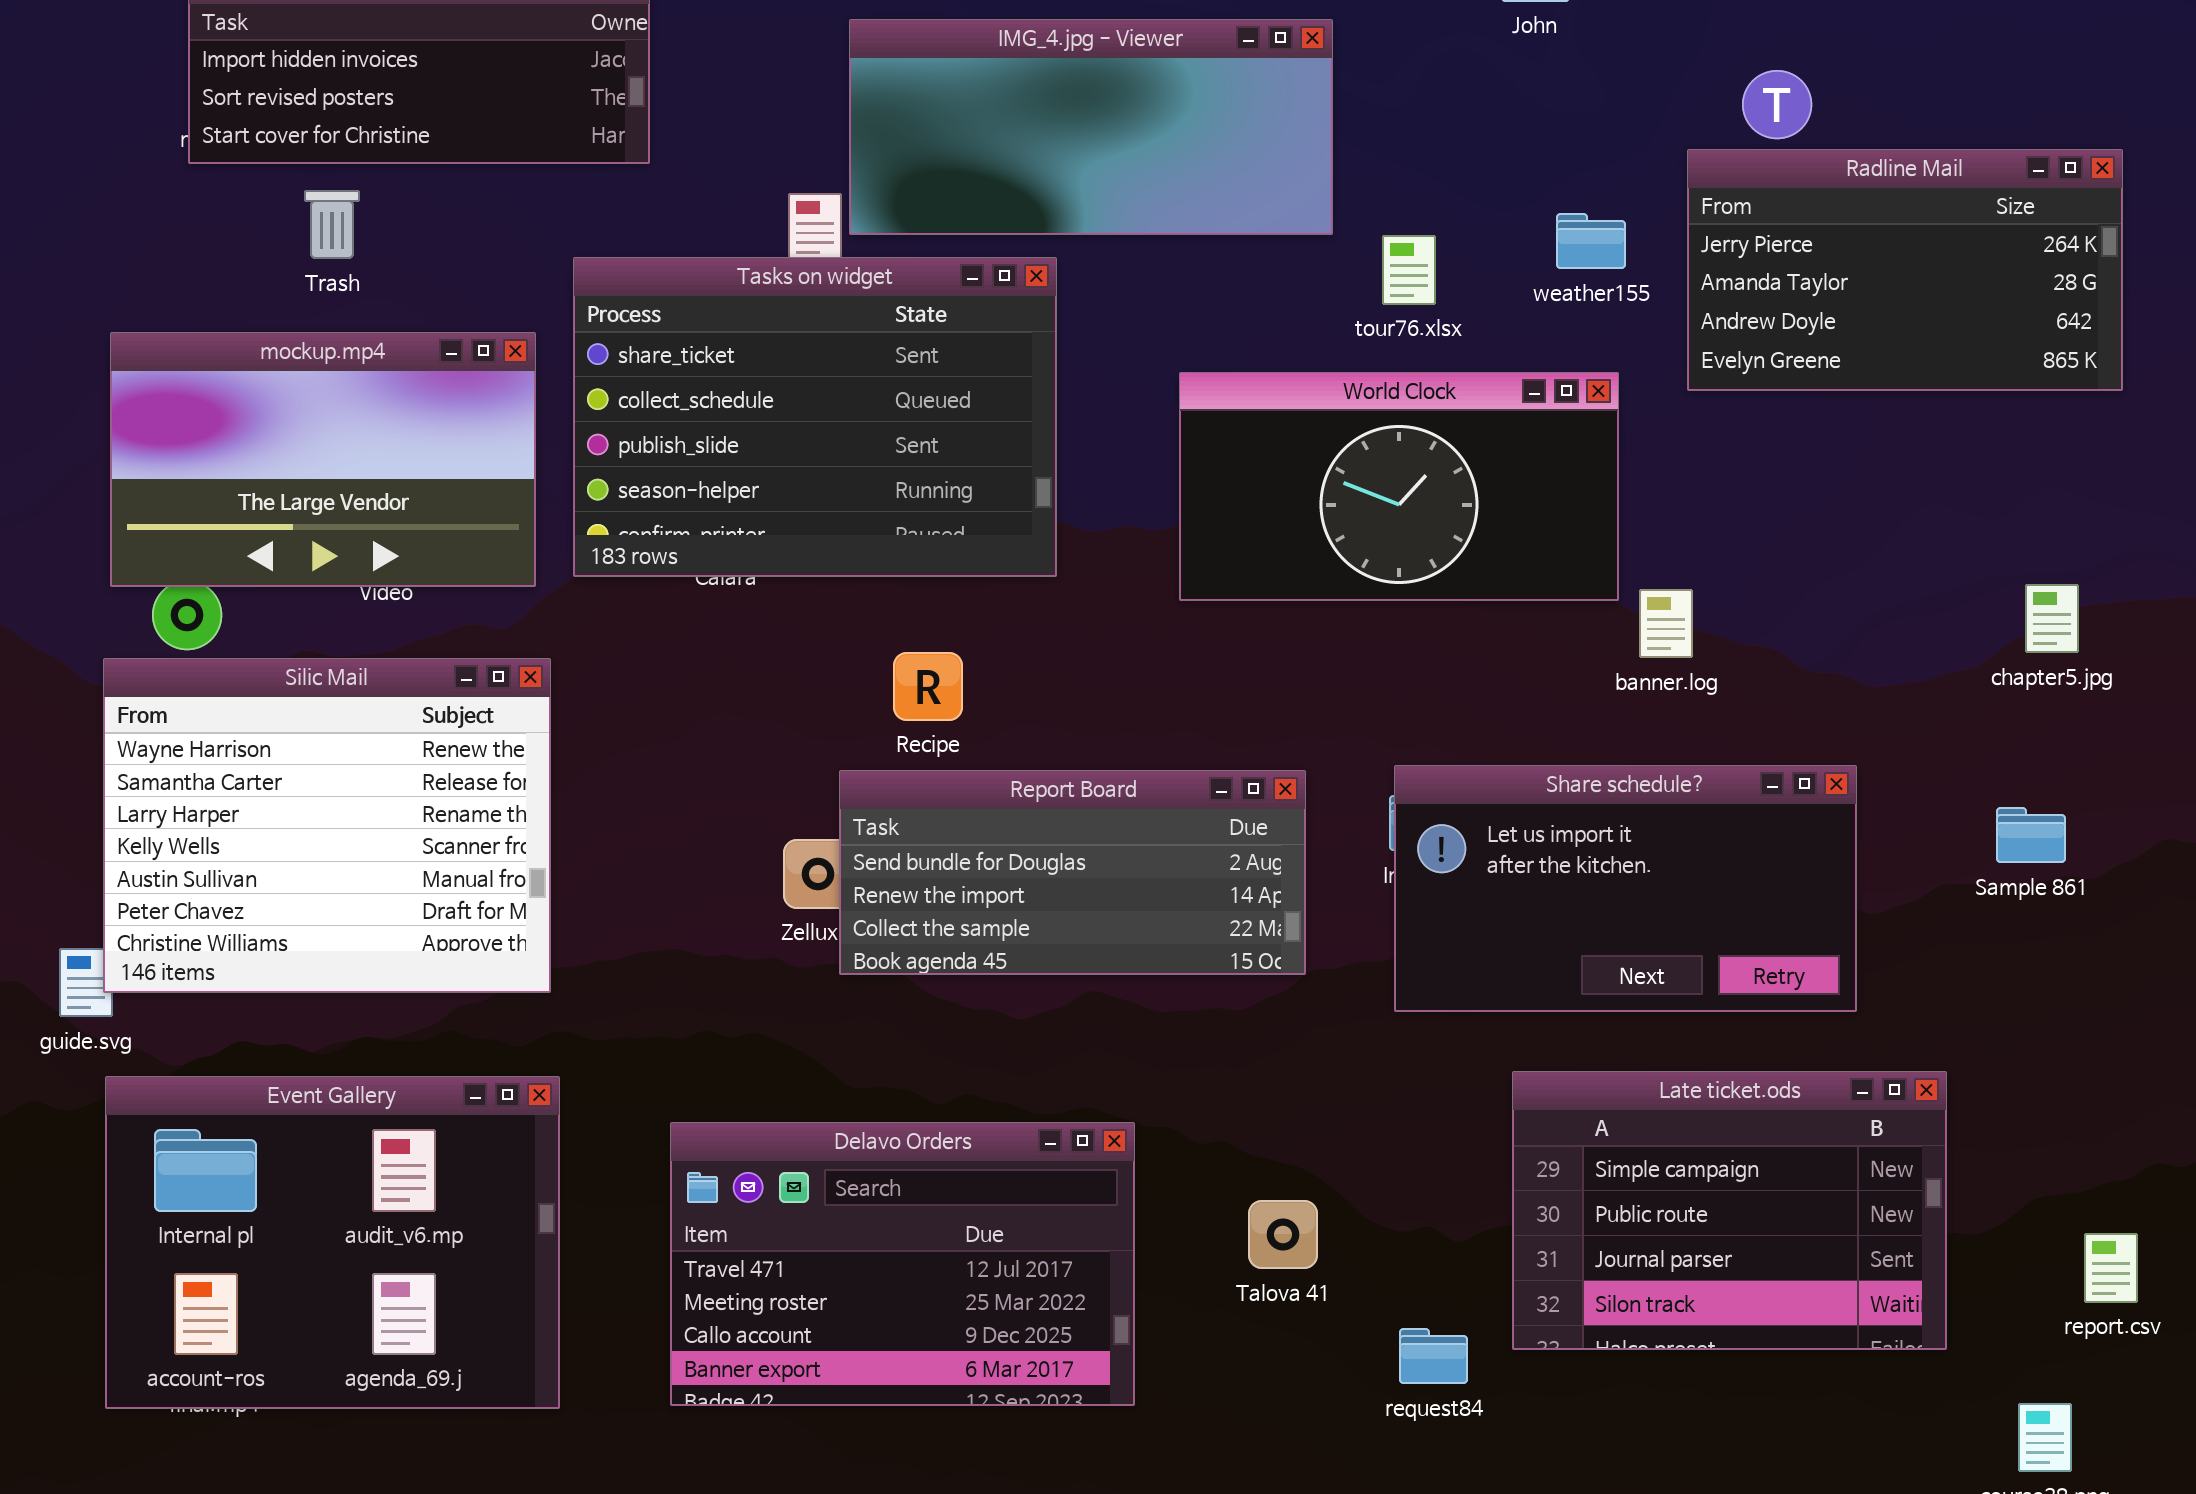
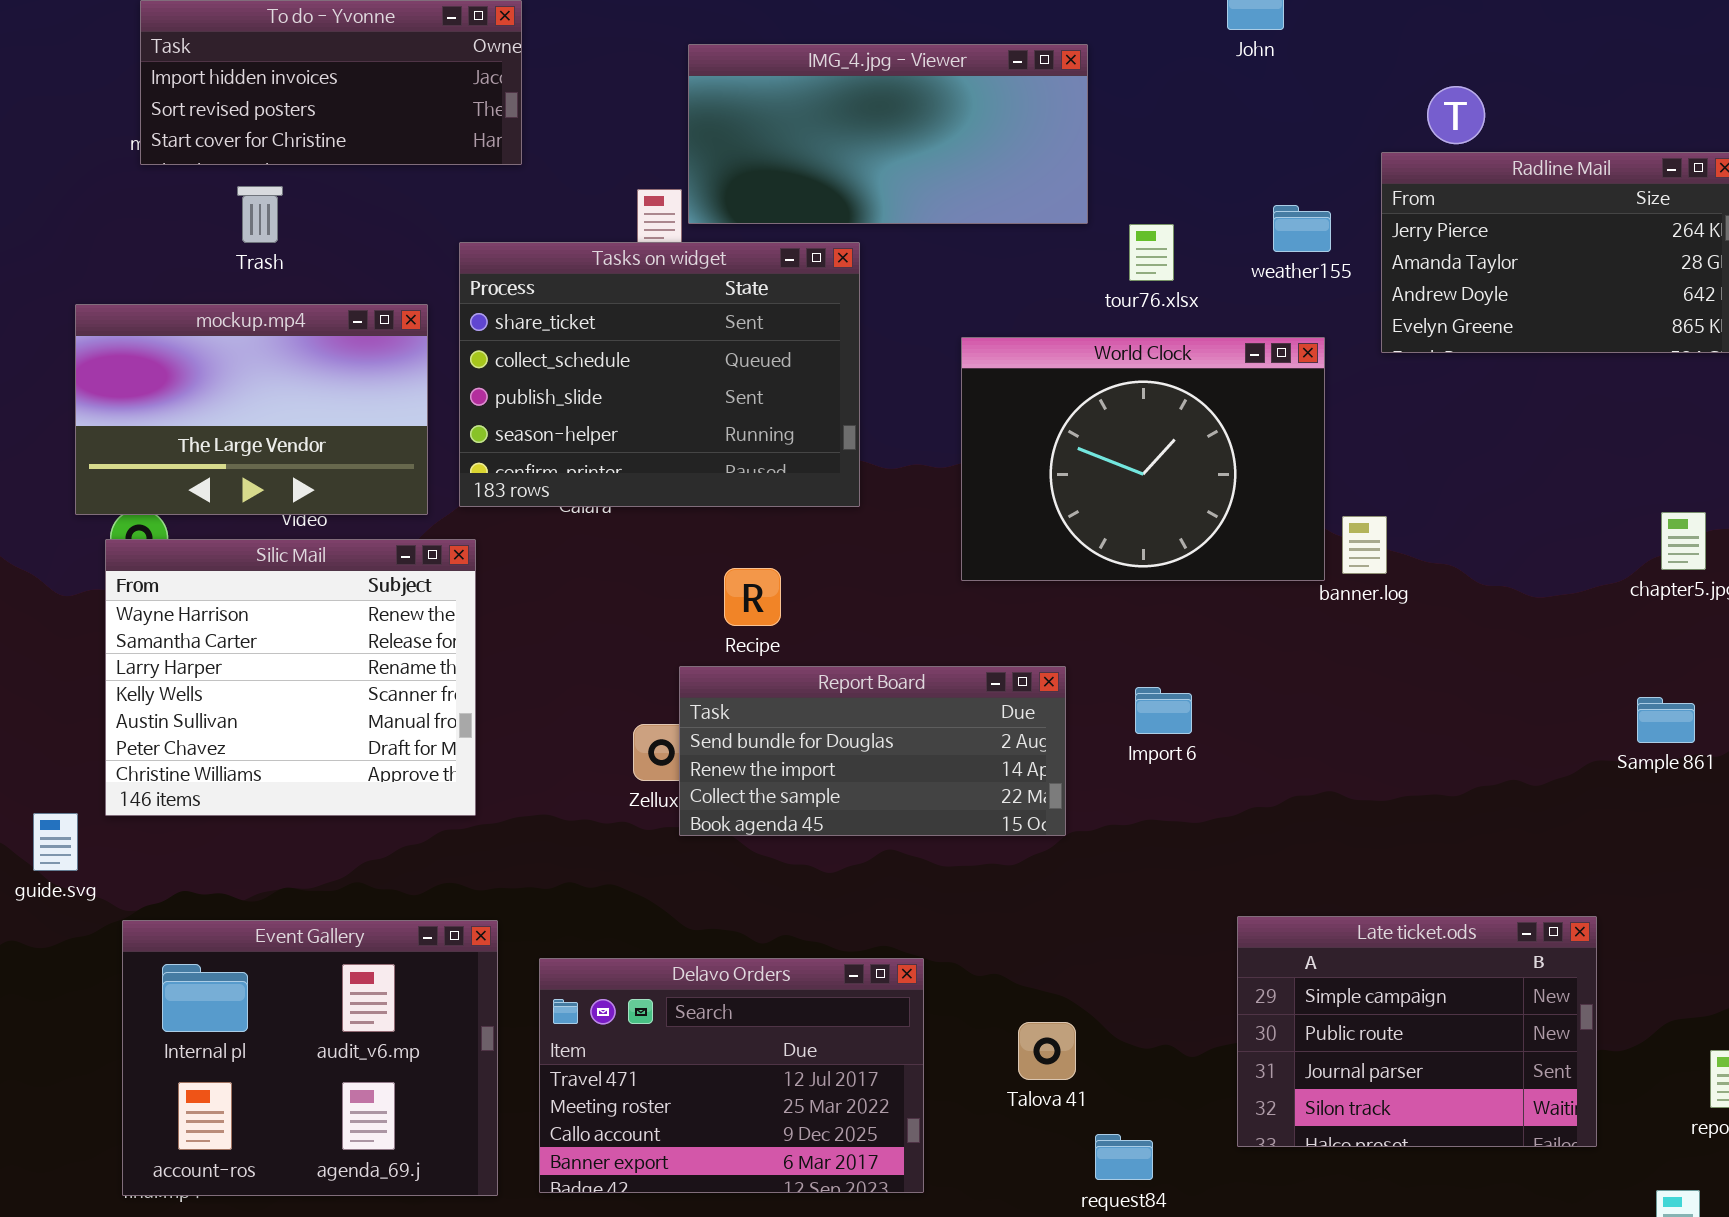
World Clock: [1179,372,1619,601] -> [961,337,1325,581], resized
Silic Mail: [103,658,551,993] -> [105,539,476,816], moved
Share schedule?: [1394,765,1857,1012] -> none, closed
Event Gallery: [105,1076,560,1409] -> [122,920,498,1196], moved
request84: [1399,1328,1468,1384] -> [1095,1134,1153,1180], moved

